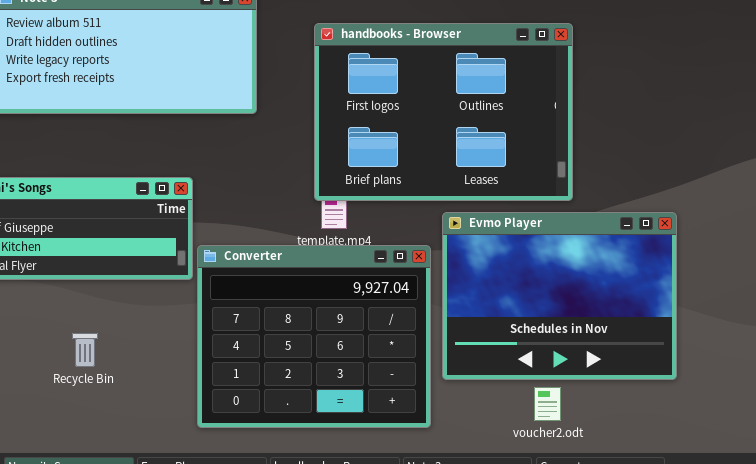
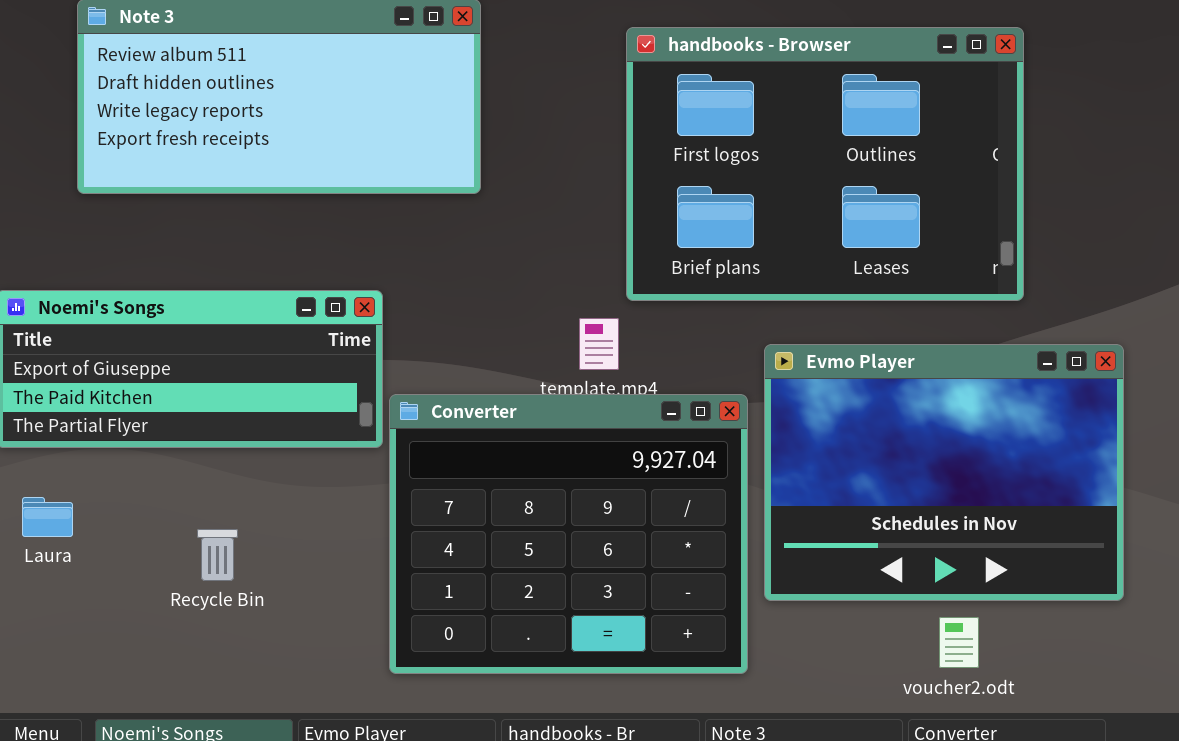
handbooks - Browser: [314,23,573,201] -> [626,27,1024,301], moved
voucher2.odt: [534,387,561,421] -> [939,617,979,668], moved

